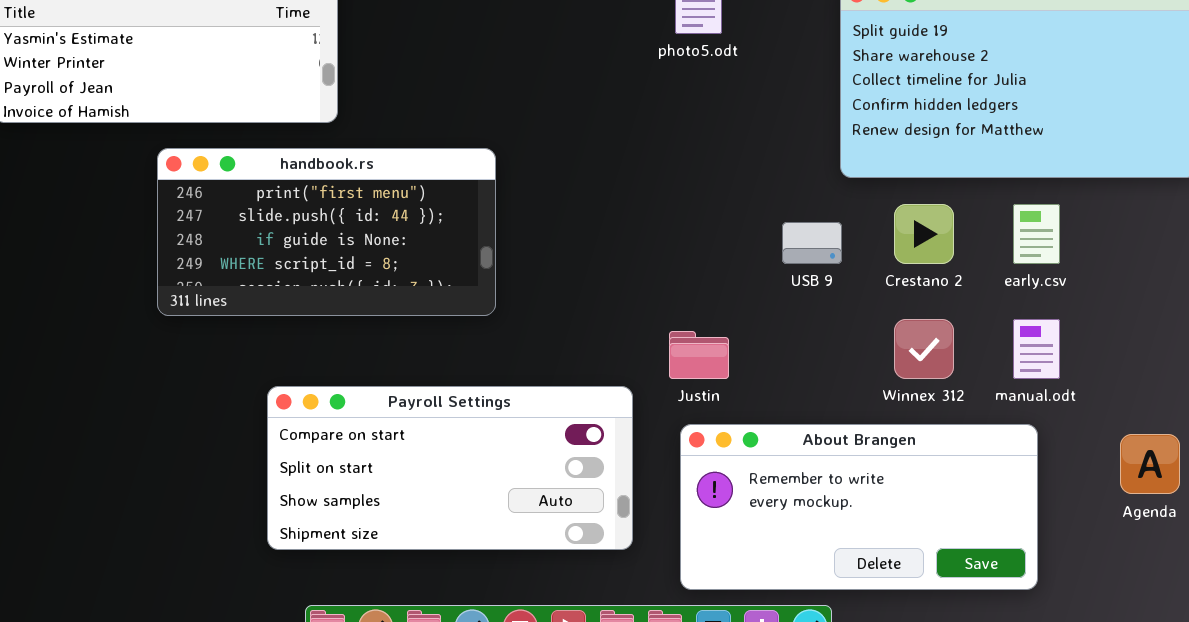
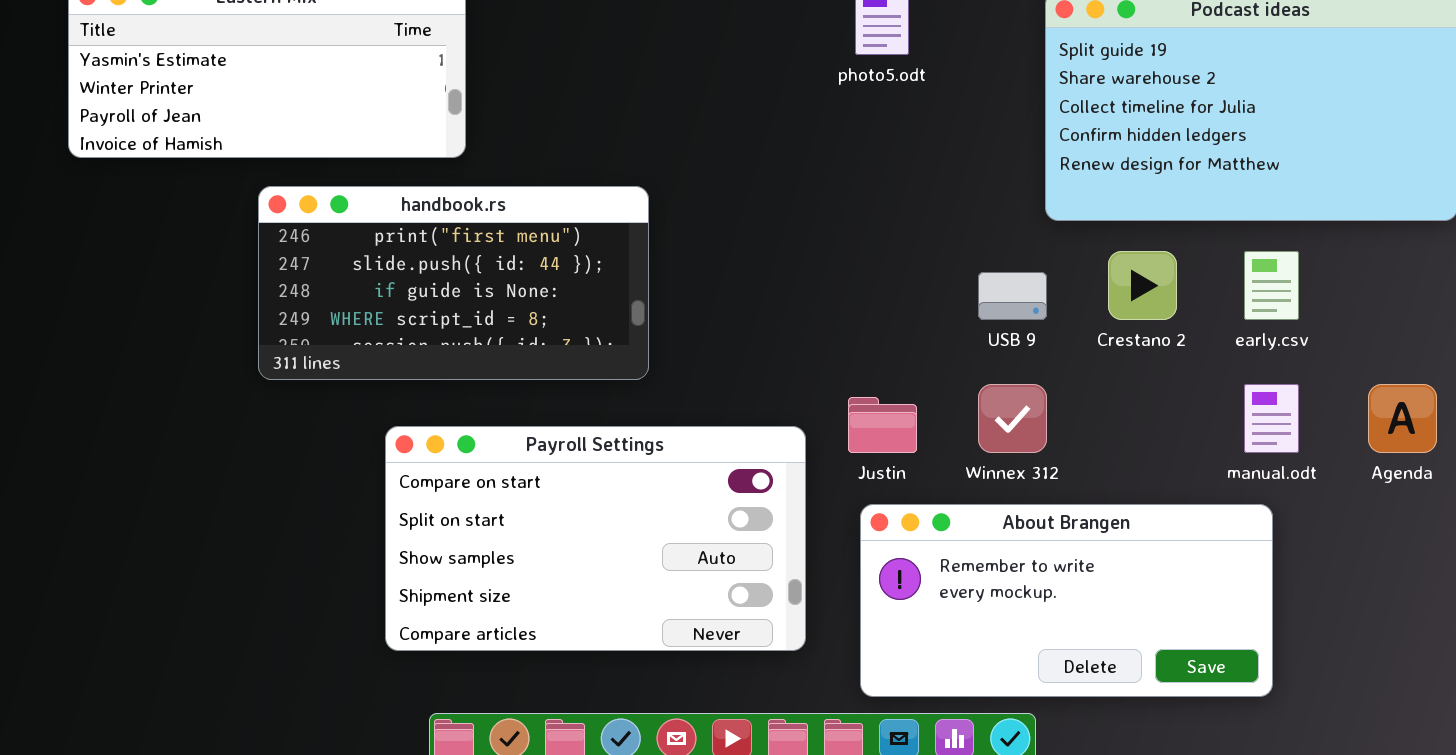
Winnex 312: [894,319,954,379] -> [978,384,1047,453], moved
Payroll Settings: [267,386,633,550] -> [385,426,806,651], resized
Agenda: [1120,434,1180,494] -> [1368,384,1437,453], moved

